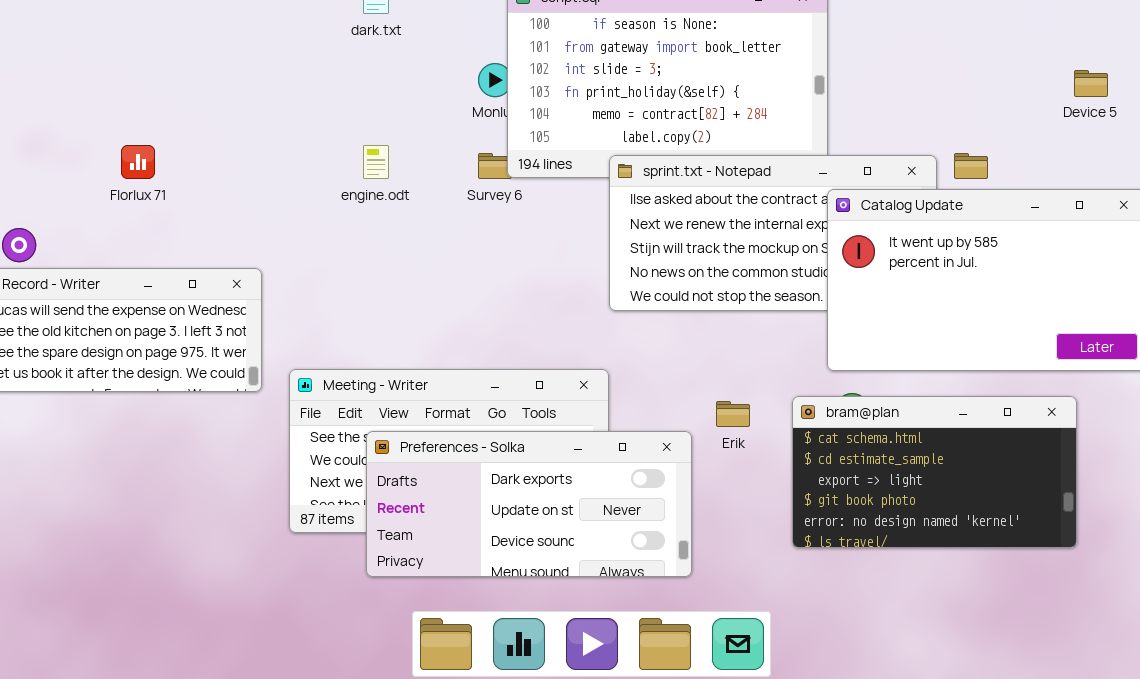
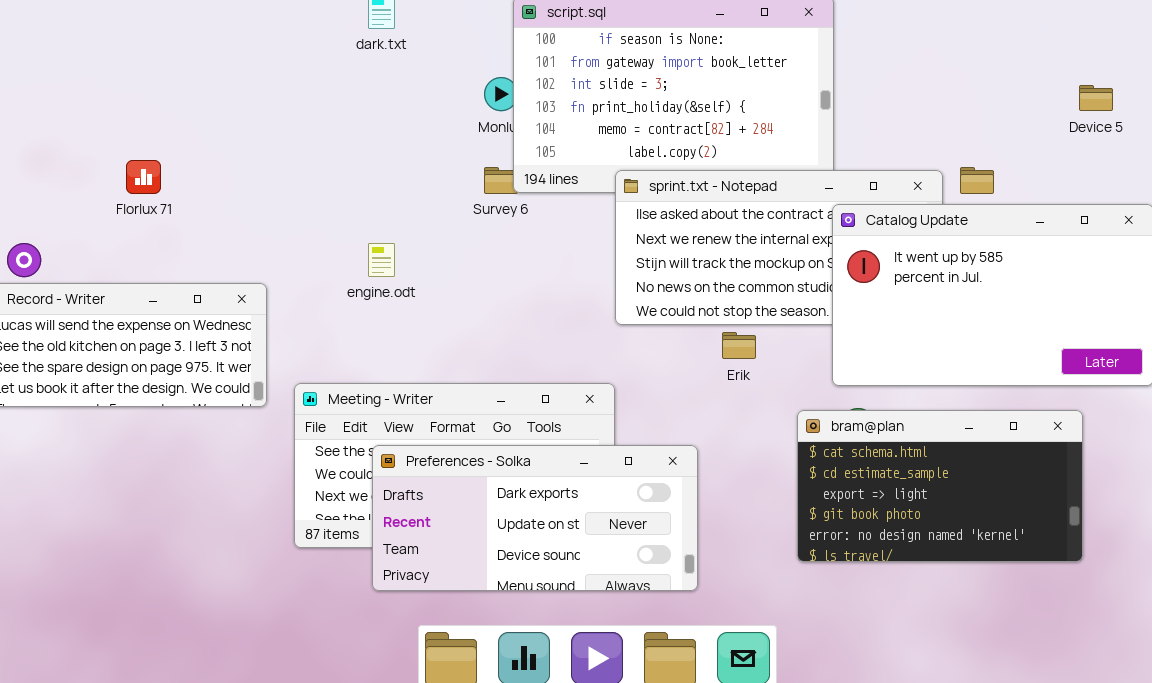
engine.odt: [363,145,389,179] -> [368,243,395,277], moved
Erik: [716,401,750,427] -> [722,332,756,359], moved

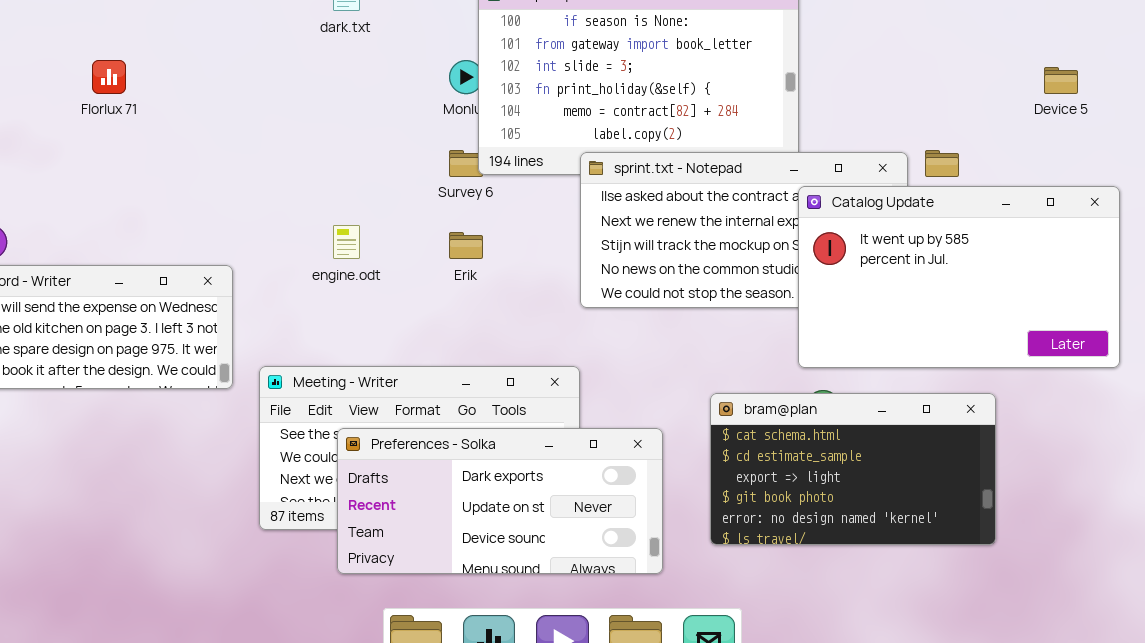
Florlux 71: [126,160,161,194] -> [92,60,126,94], moved
Erik: [722,332,756,359] -> [449,232,483,259], moved
bram@plan: [797,410,1083,562] -> [710,393,996,545], moved

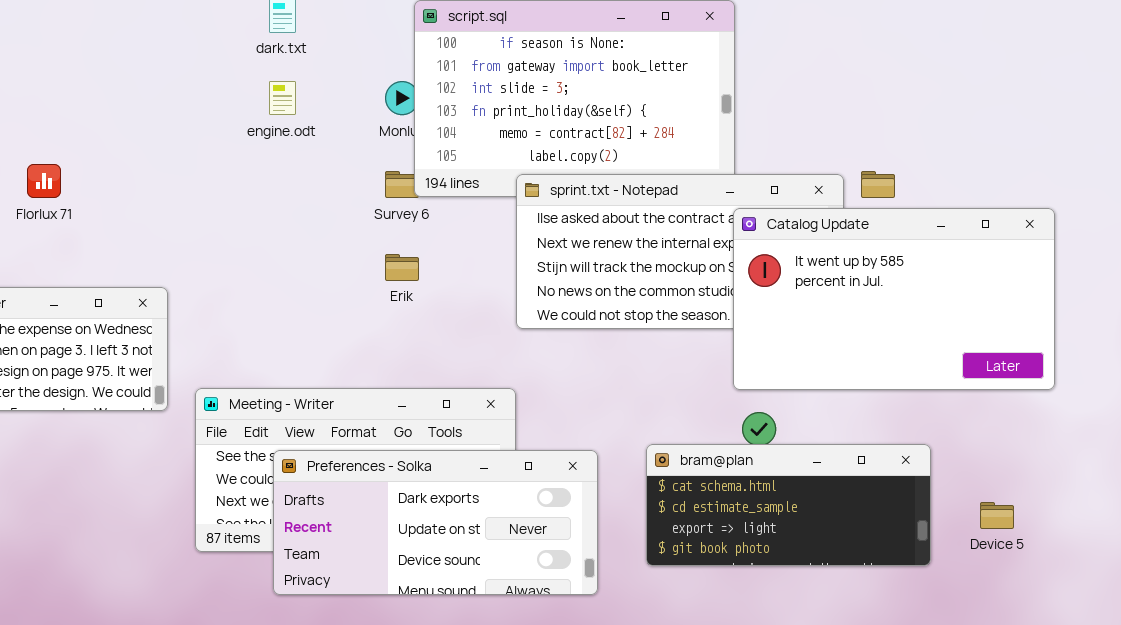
Florlux 71: [92,60,126,94] -> [27,164,61,198], moved
Device 5: [1044,67,1078,94] -> [980,502,1014,529], moved
engine.odt: [333,225,360,259] -> [269,81,296,115], moved
bram@plan: [710,393,996,545] -> [646,444,931,566], resized

